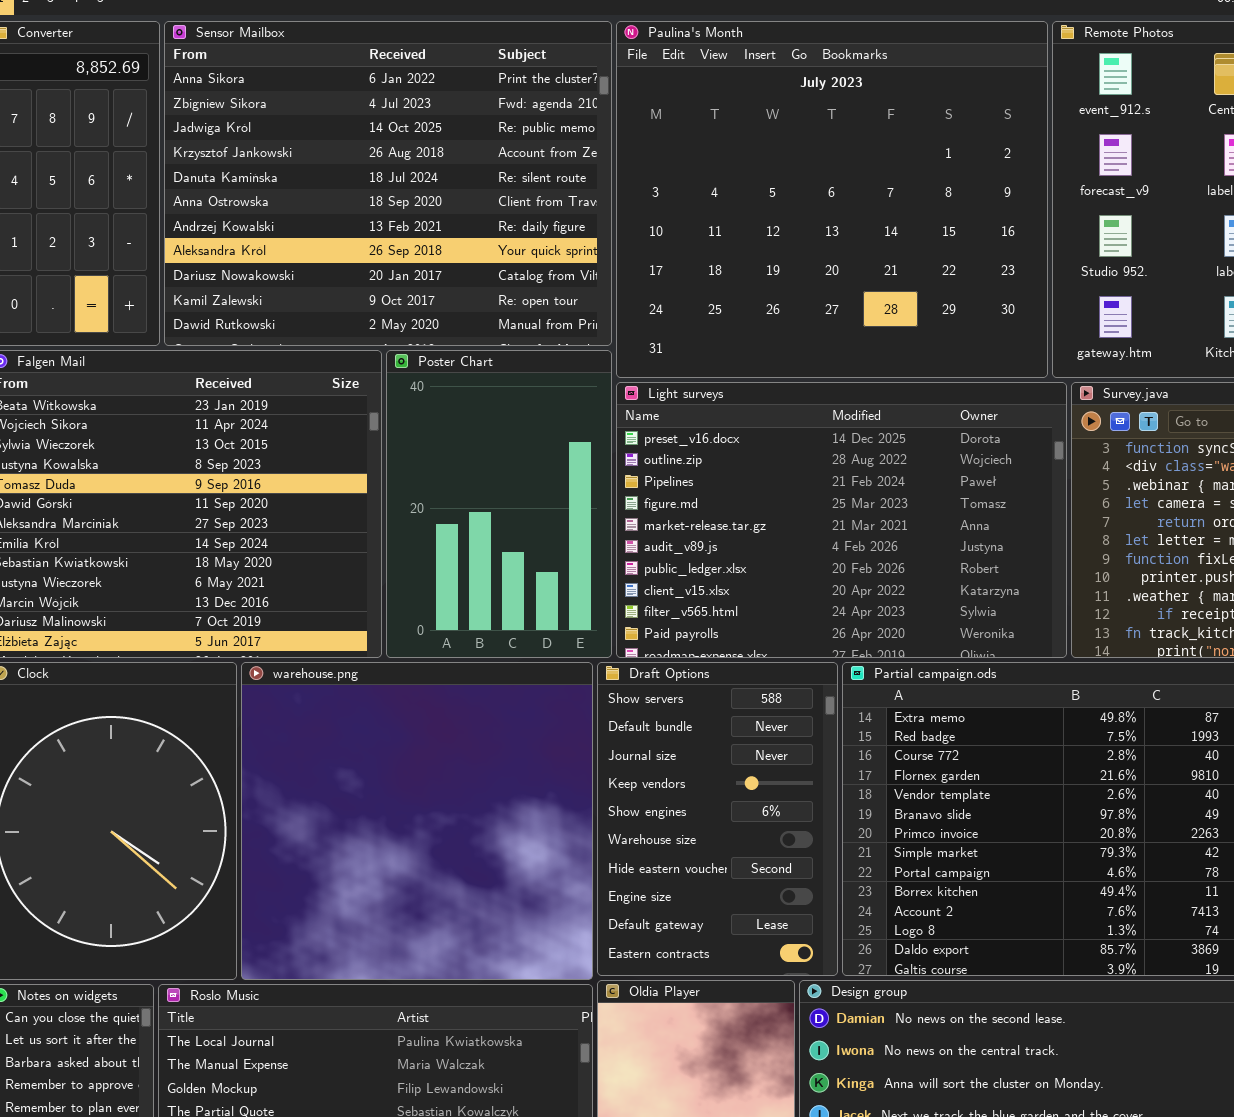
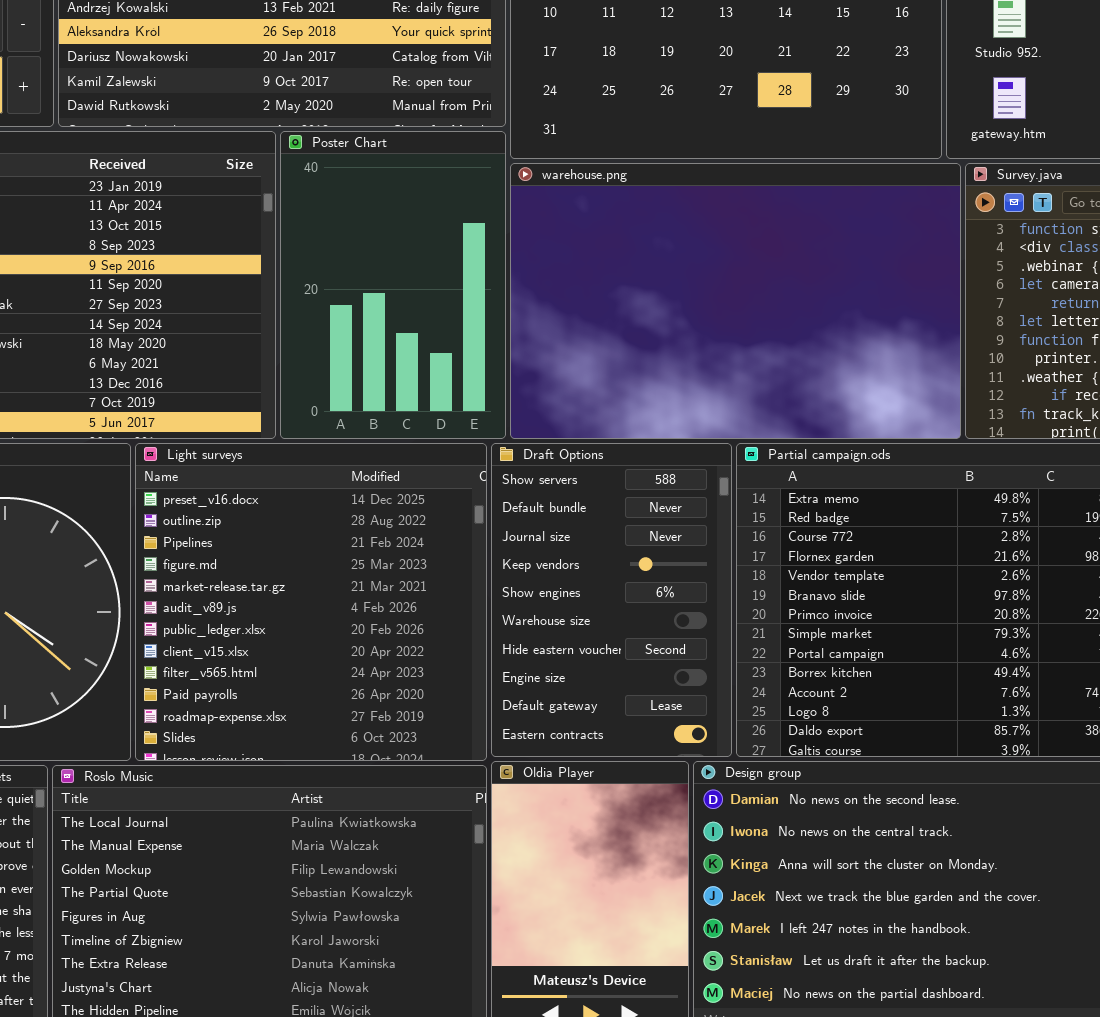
Light surveys: [616,382,1067,658] -> [135,443,487,761], moved, resized
warehouse.png: [241,662,593,980] -> [510,163,961,439], moved, resized

